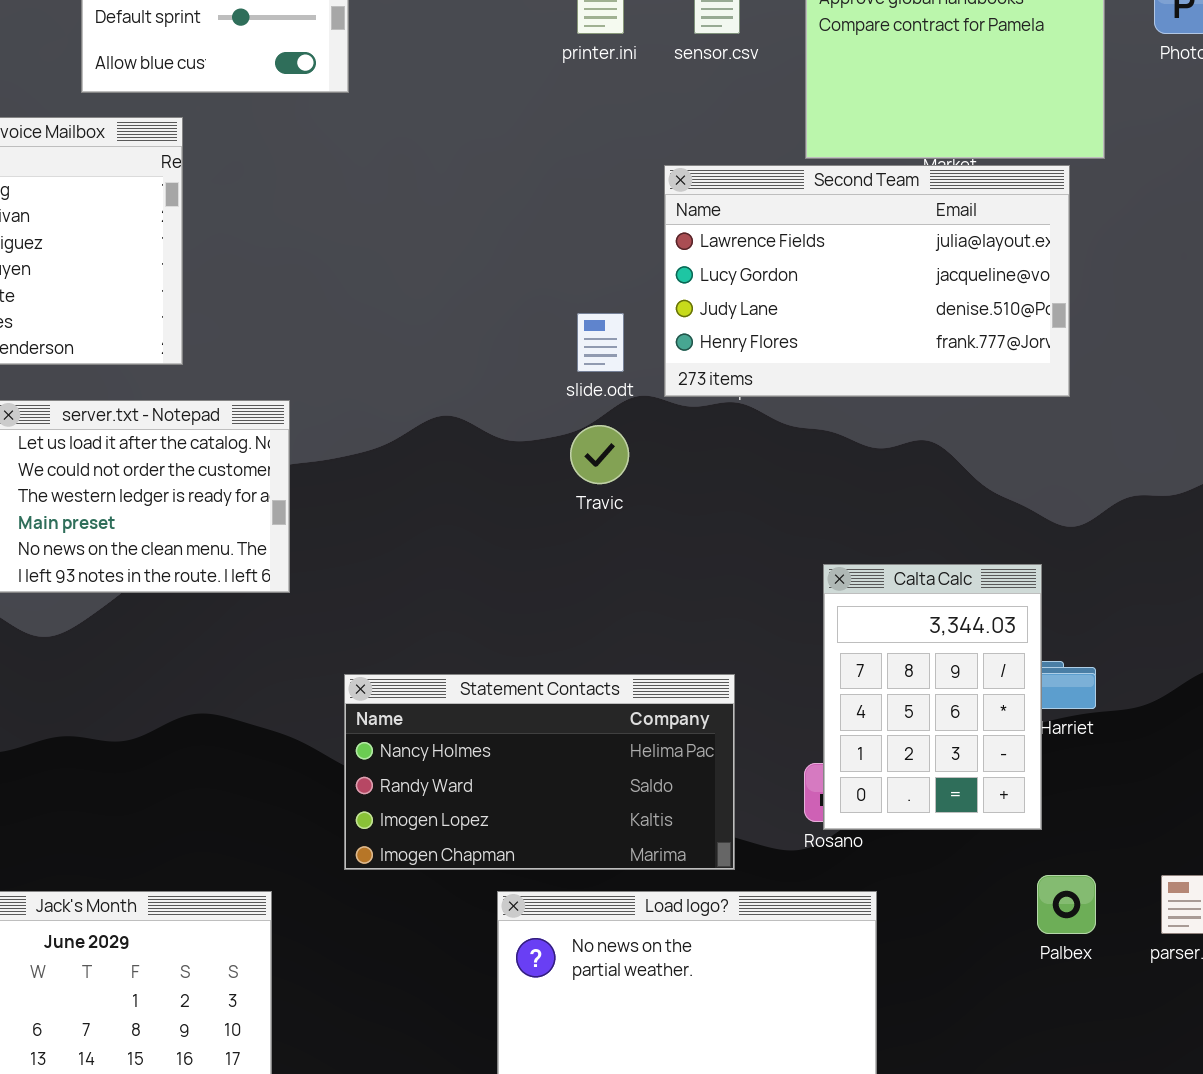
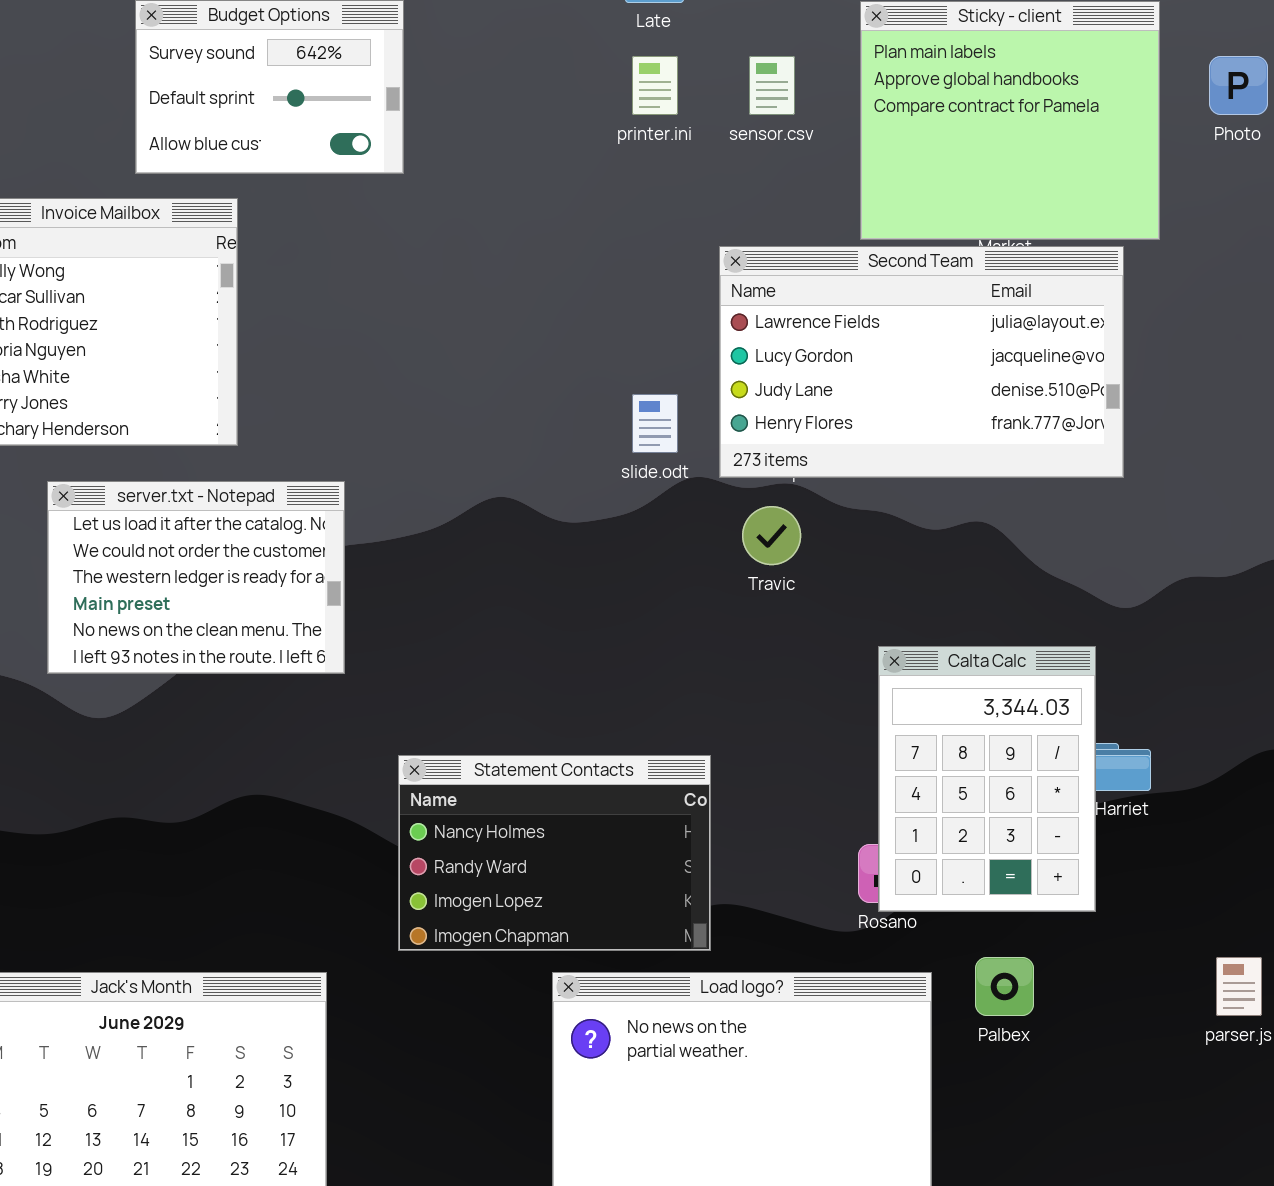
Travic: [570,425,629,484] -> [742,506,801,565], moved
Statement Contacts: [344,674,735,870] -> [398,755,711,951], resized
Palbex: [1037,875,1096,934] -> [975,957,1034,1016], moved

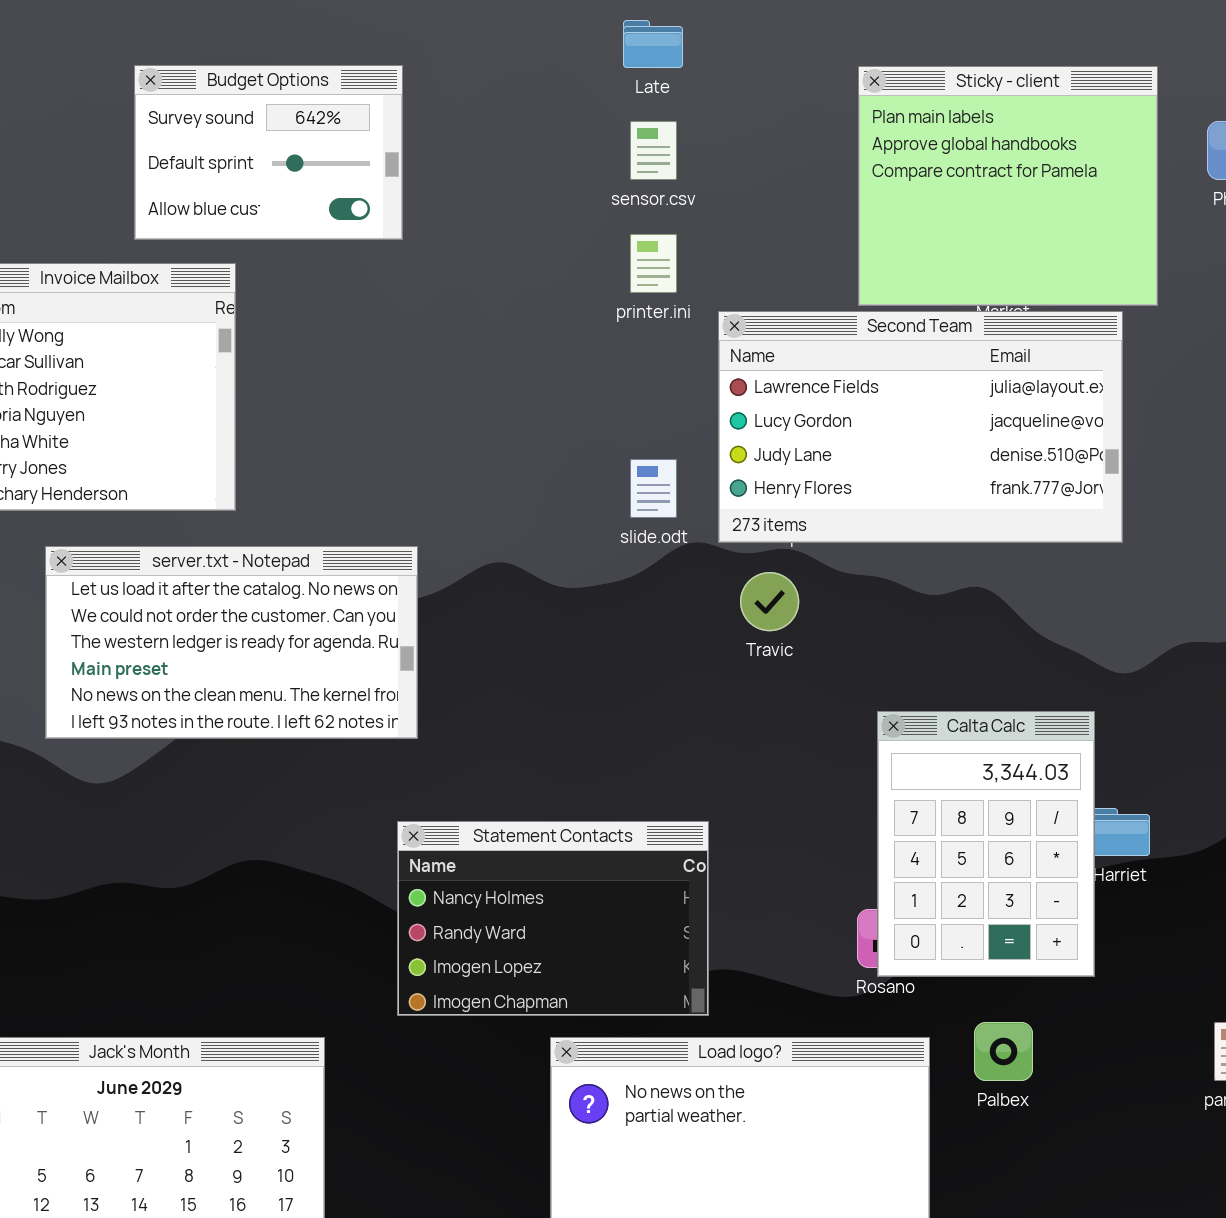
printer.ini: [632,56,678,115] -> [630,234,677,293], moved
sensor.csv: [749,56,795,115] -> [630,121,677,180], moved
server.txt - Notepad: [47,481,345,674] -> [45,546,418,739], resized

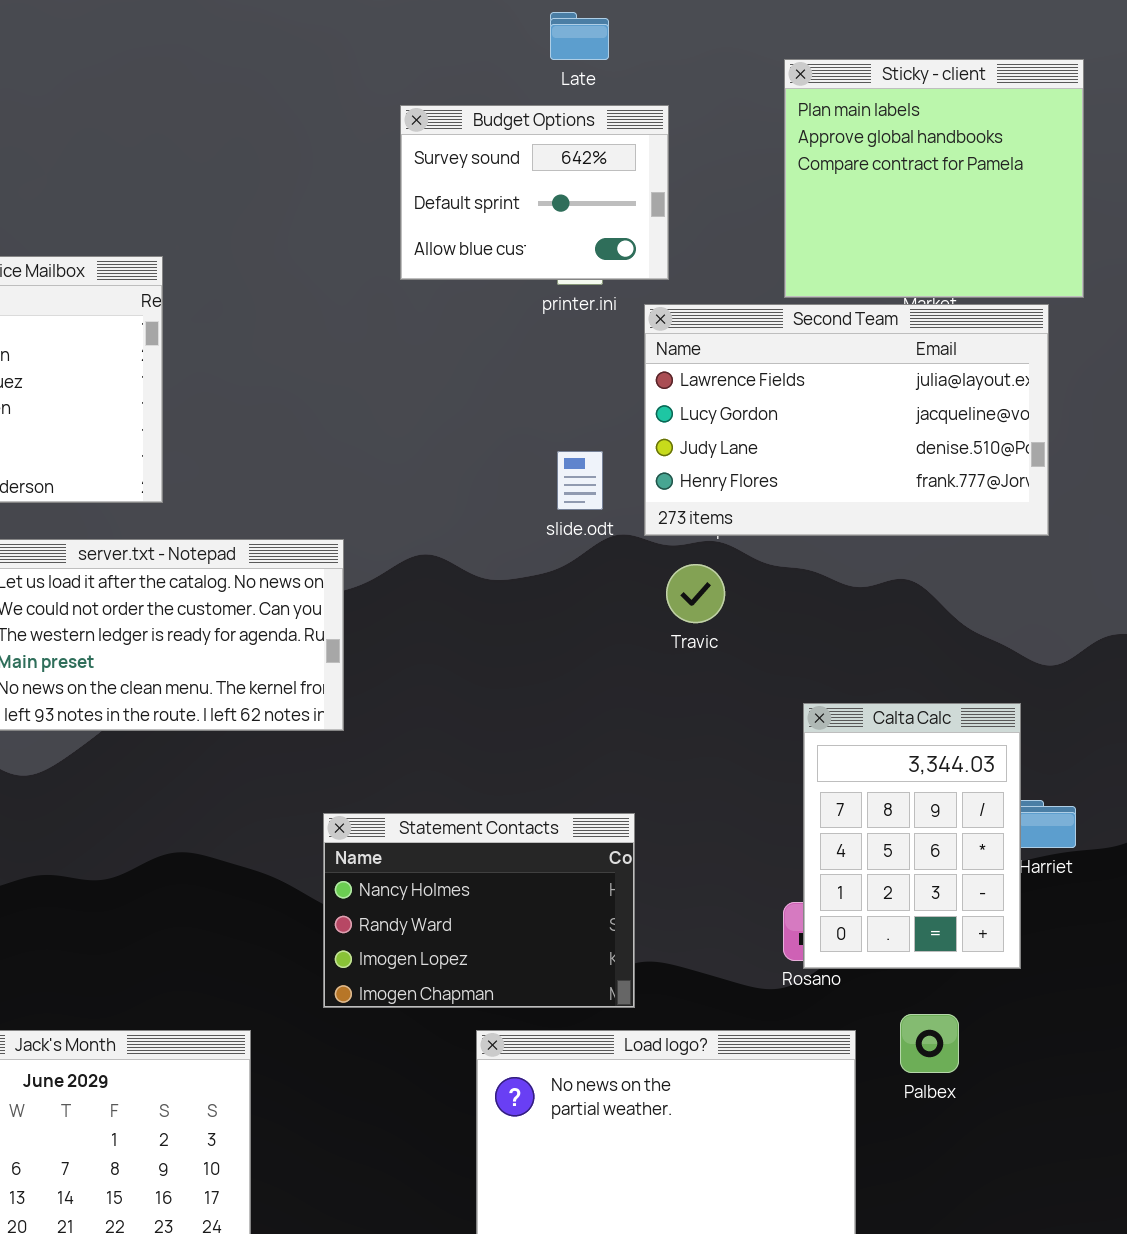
Budget Options: [134,65,403,240] -> [400,105,669,280], moved

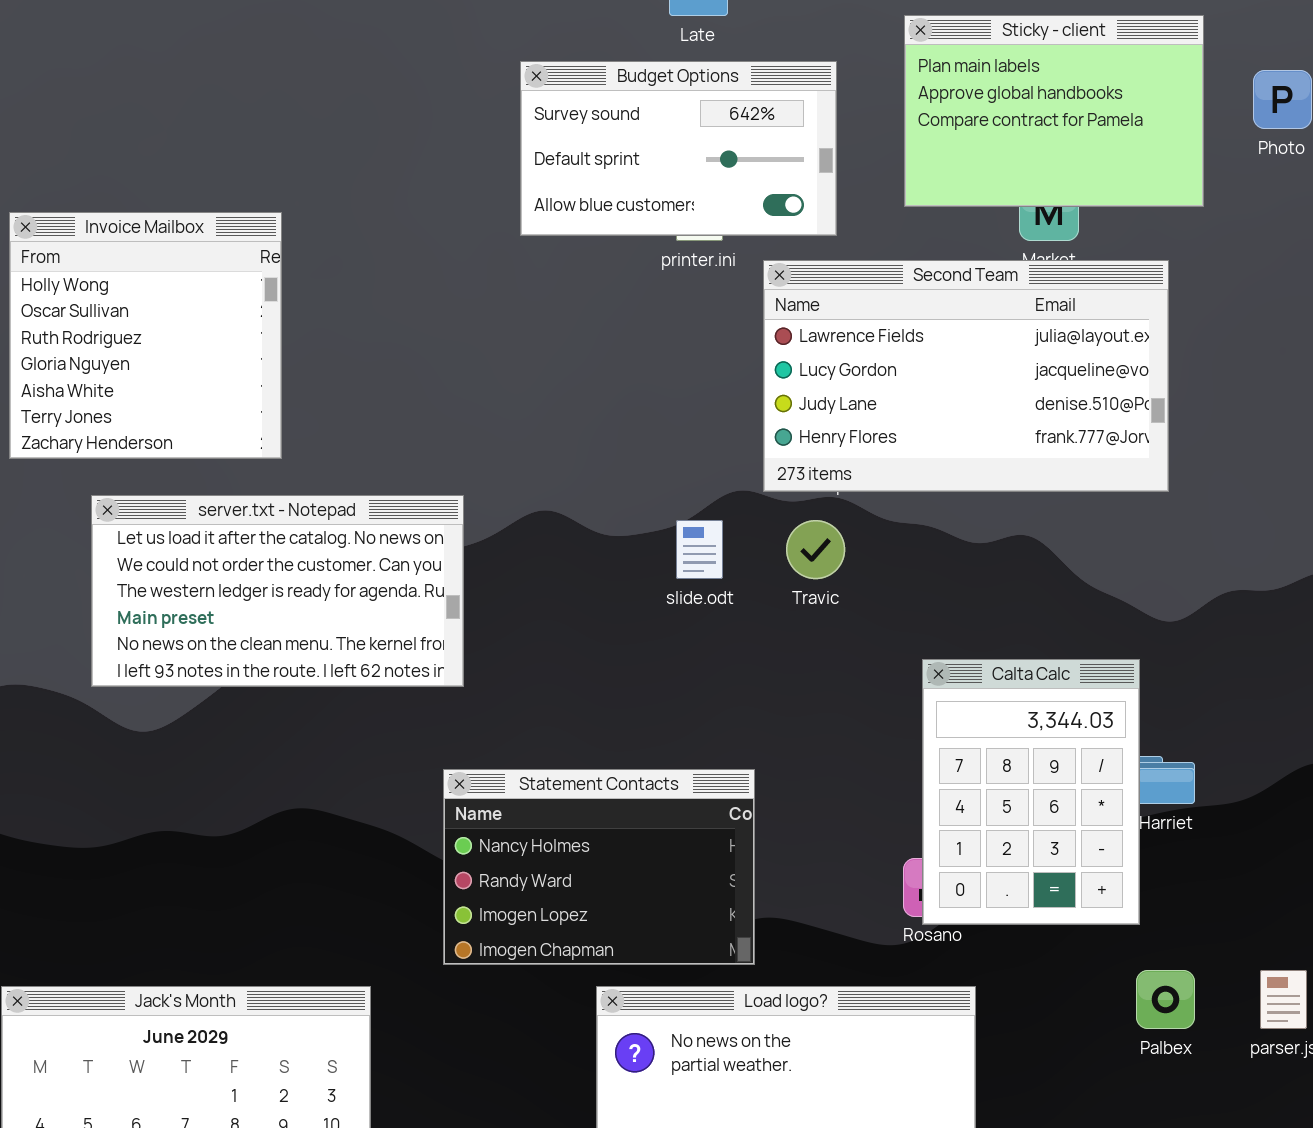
Sticky - client: [784,59,1084,298] -> [904,15,1204,207], resized
Budget Options: [400,105,669,280] -> [520,61,837,236], resized
slide.odt: [557,451,603,510] -> [676,520,723,579], moved
Palbex: [900,1014,959,1073] -> [1136,970,1195,1029], moved

